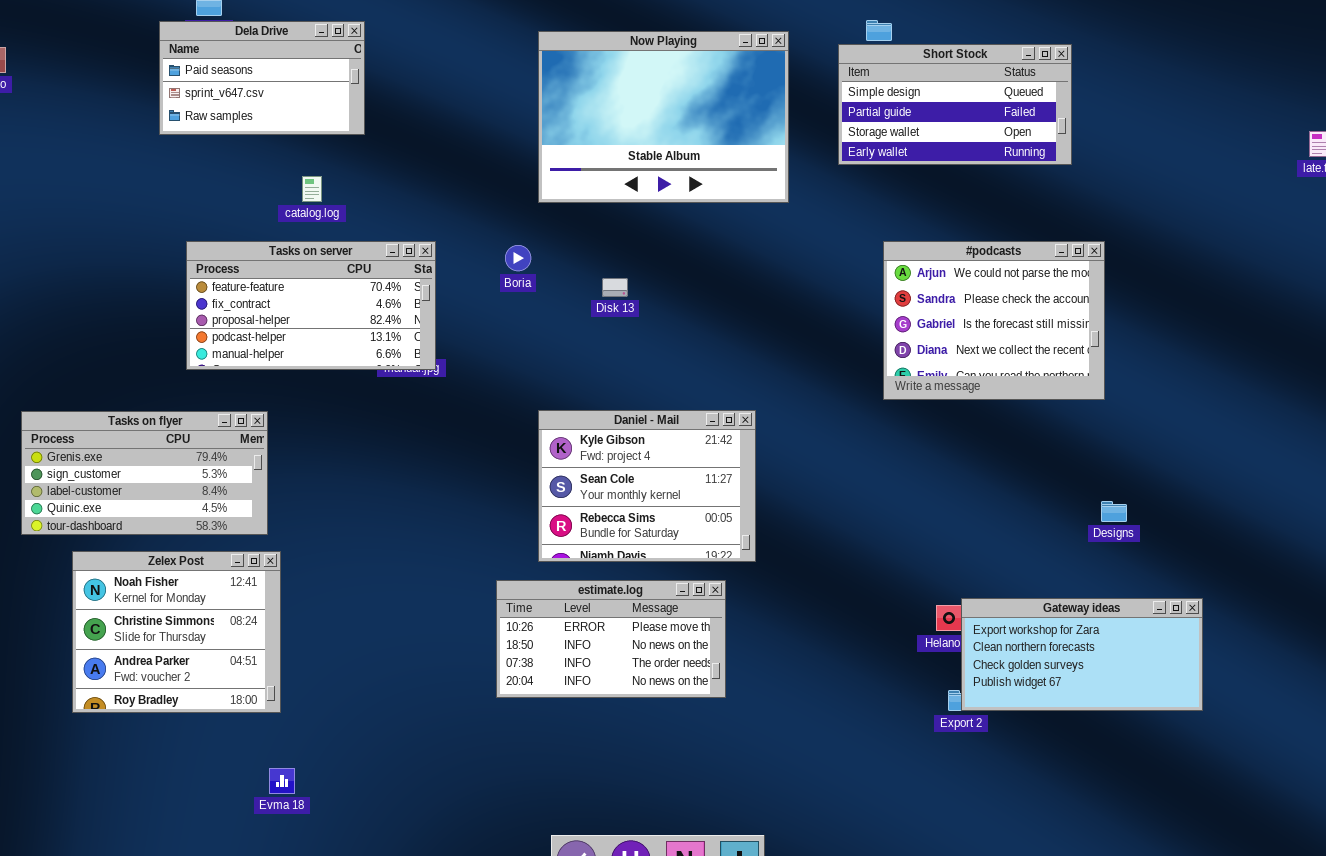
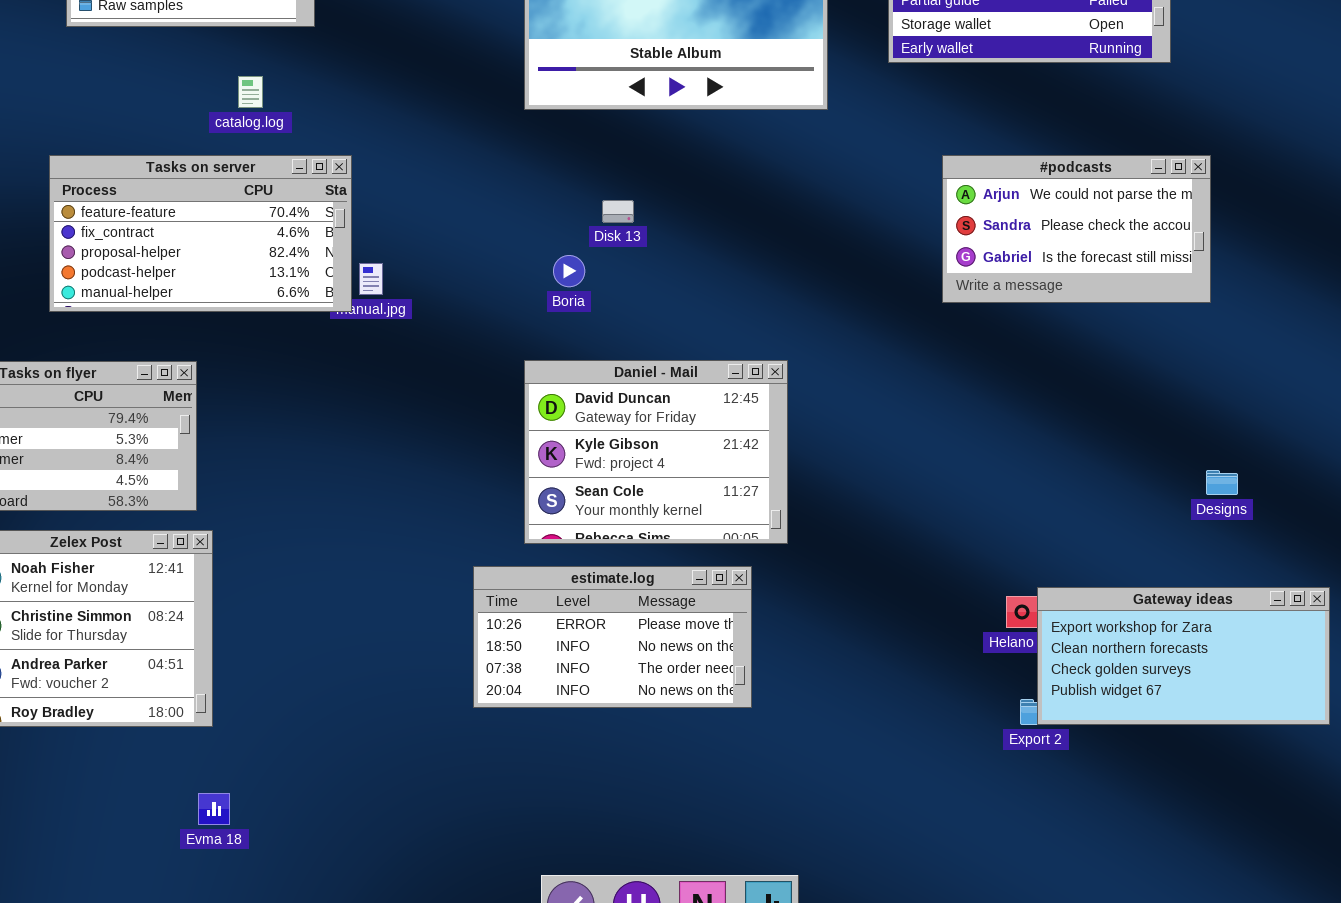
Tasks on server: [186,241,436,370] -> [49,155,352,312], moved
#podcasts: [883,241,1105,400] -> [942,155,1211,303], resized
Boria: [505,245,531,271] -> [553,255,585,287], moved
Daniel - Mail: [538,410,756,562] -> [524,360,788,544], scrolled up 1 row

